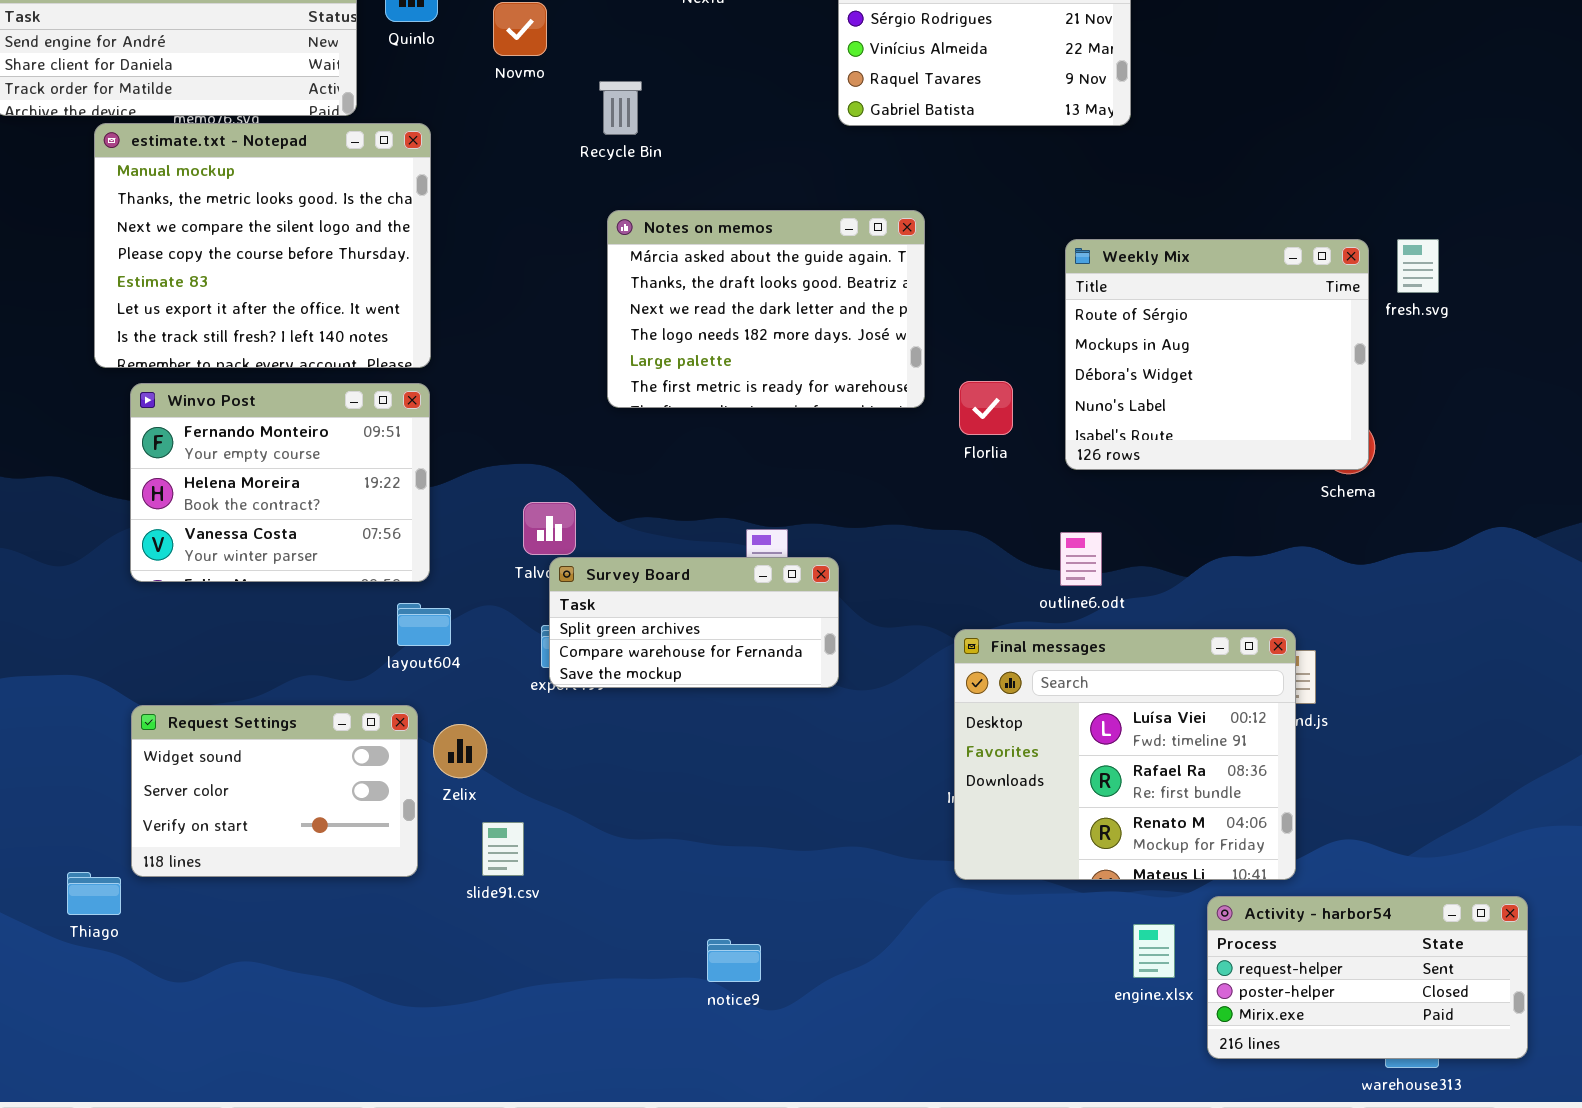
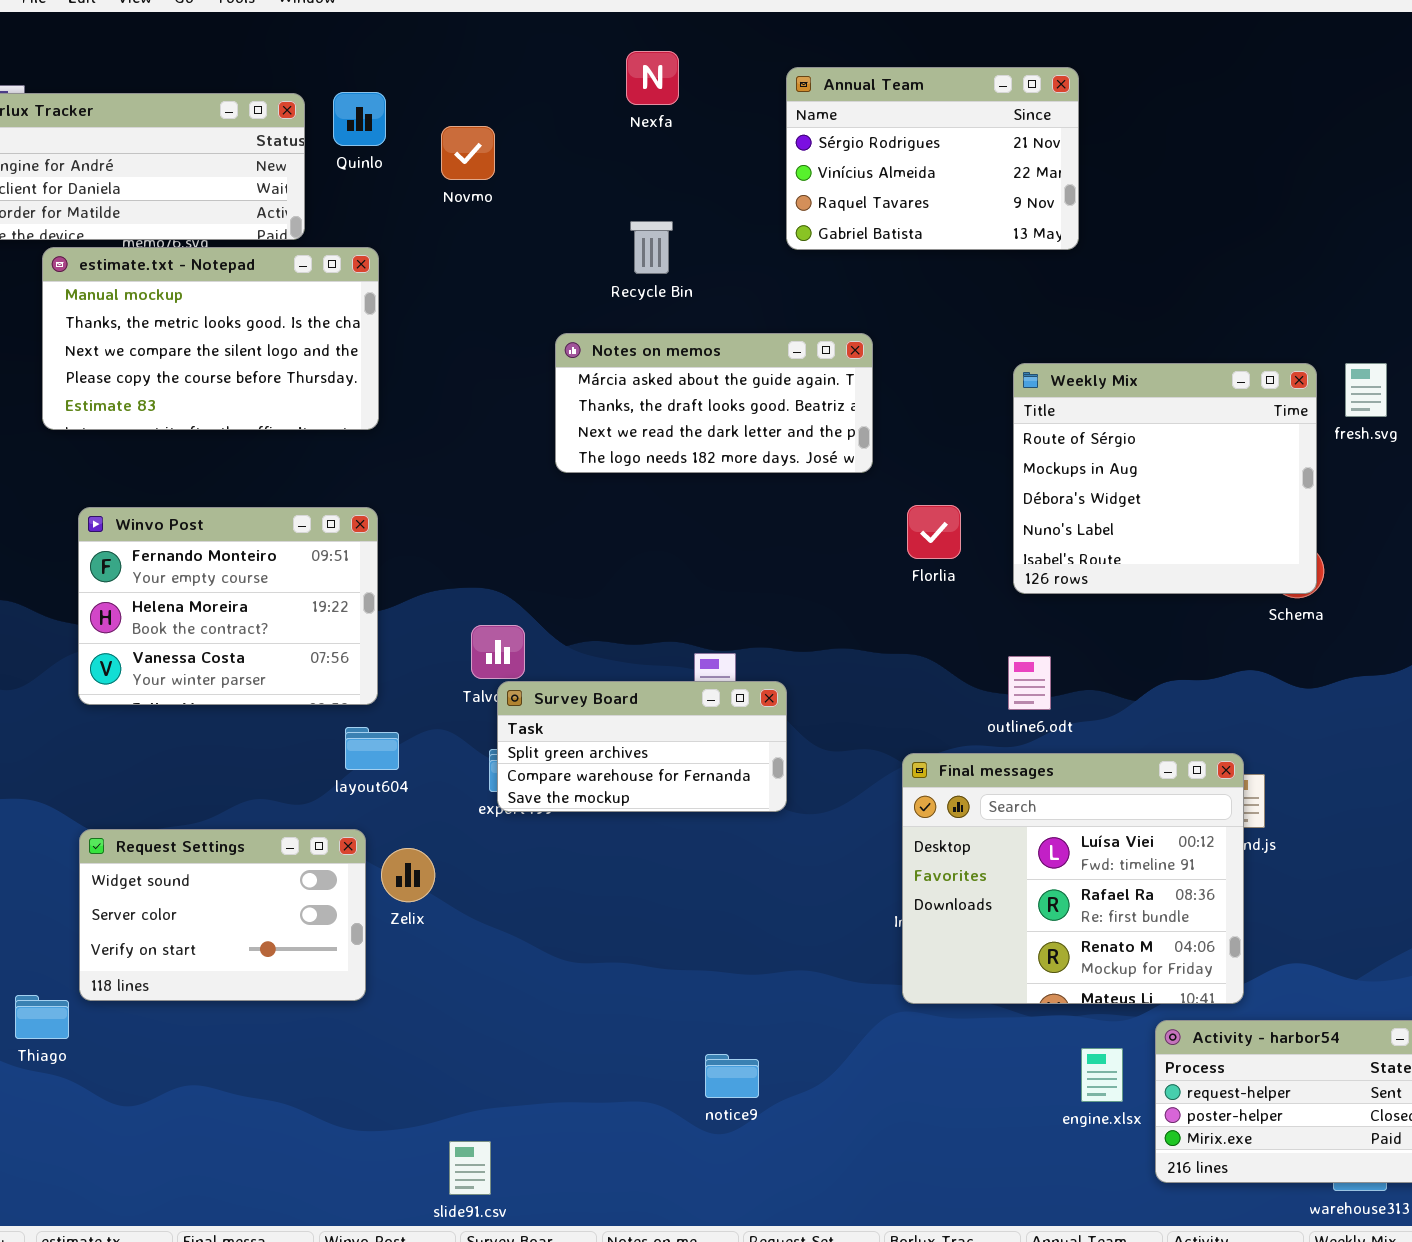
Recycle Bin: [599,81,642,135] -> [630,221,673,274], moved
estimate.txt - Notepad: [94,123,431,368] -> [42,247,379,430], resized
Notes on memos: [607,210,925,408] -> [555,333,873,473], resized
slide91.csv: [482,822,524,876] -> [449,1141,491,1195], moved
notice9: [707,939,761,982] -> [705,1054,759,1098], moved

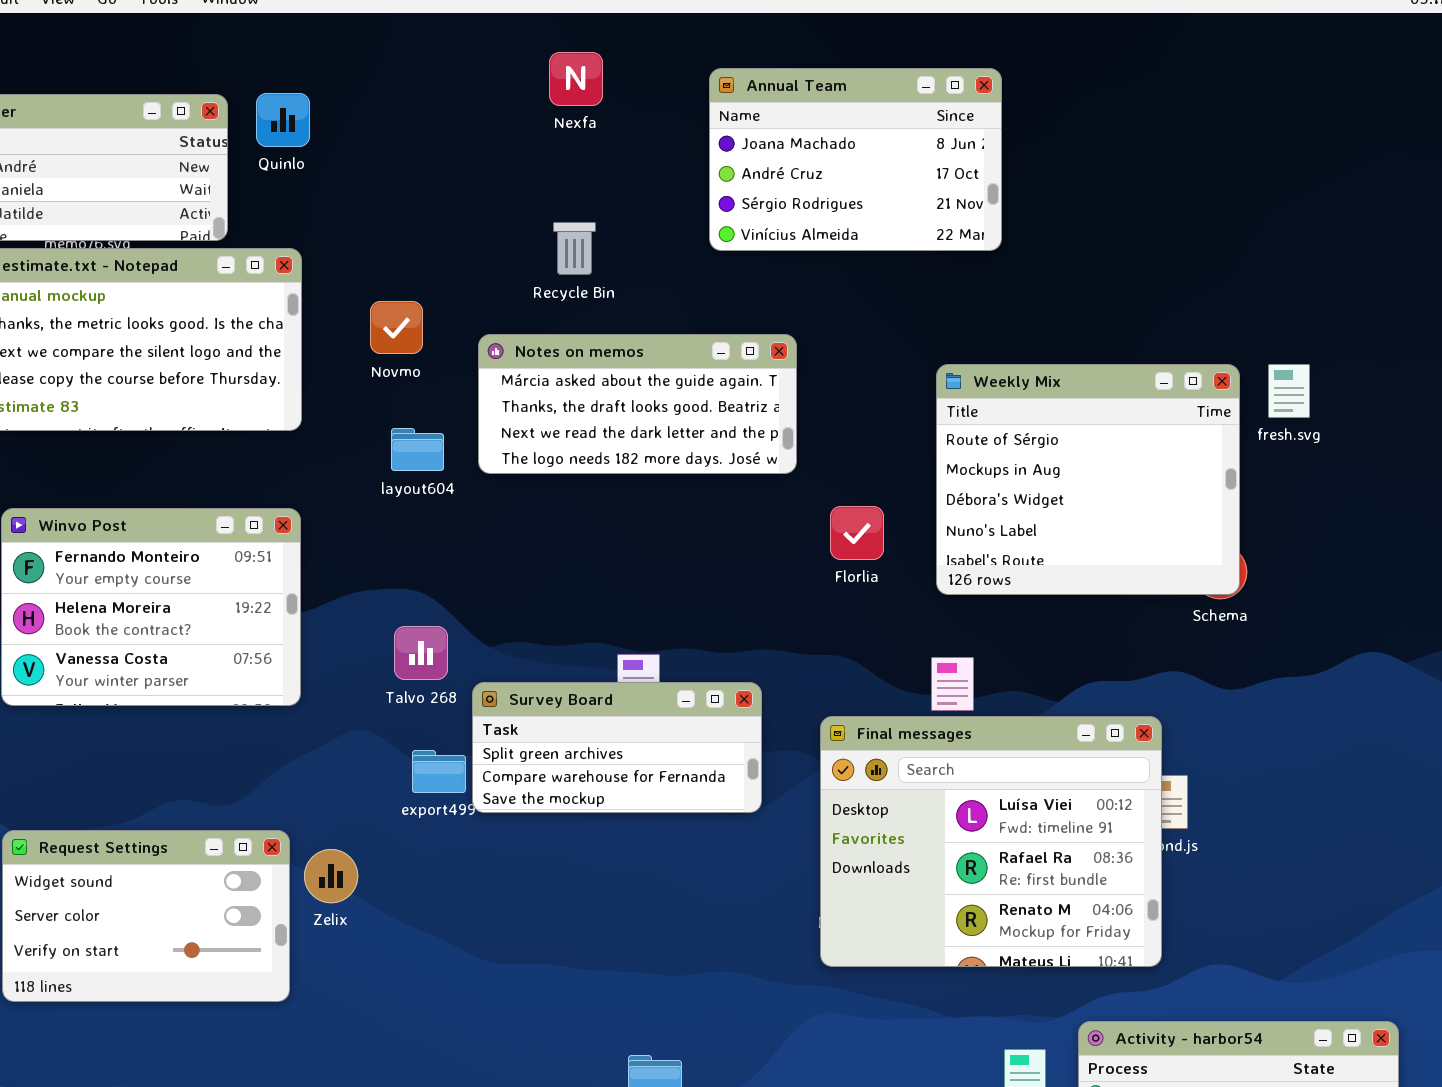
Annual Team: [786,67,1079,250] -> [709,68,1002,251], scrolled up 2 rows
Novmo: [441,126,495,180] -> [370,301,423,354], moved
Survey Board: [497,681,787,812] -> [472,682,762,813], moved
layout604: [345,727,399,770] -> [391,428,444,471], moved
Final messages: [902,753,1244,1004] -> [820,716,1162,967], moved

